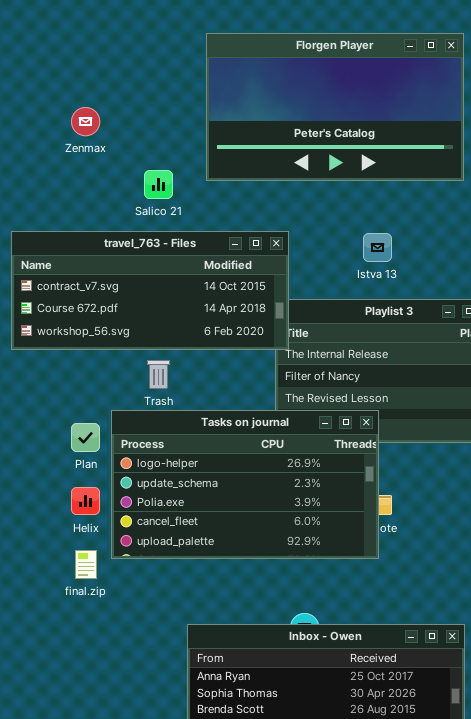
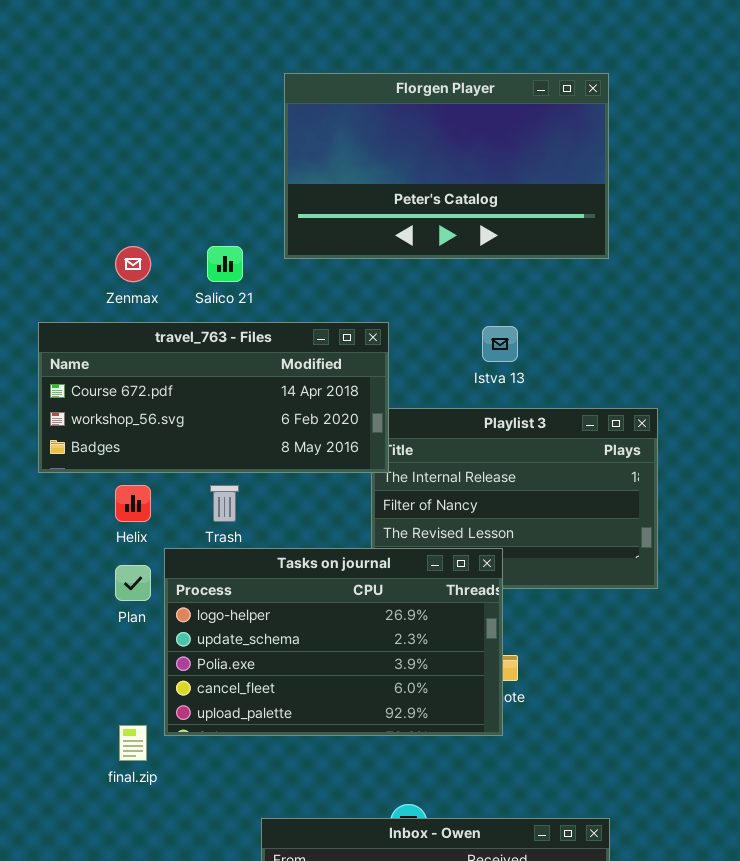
Zenmax: [71,107,100,136] -> [115,246,151,282], moved
travel_763 - Files: [11,231,289,350] -> [38,322,389,473], scrolled down 1 row
Helix: [71,487,100,515] -> [115,485,151,522], moved

